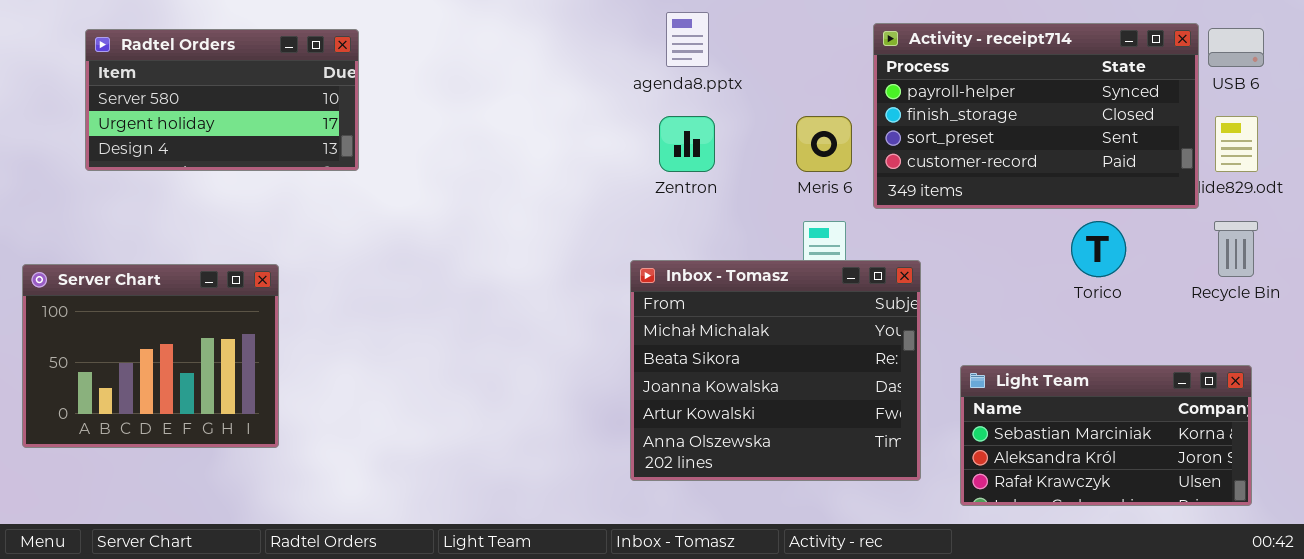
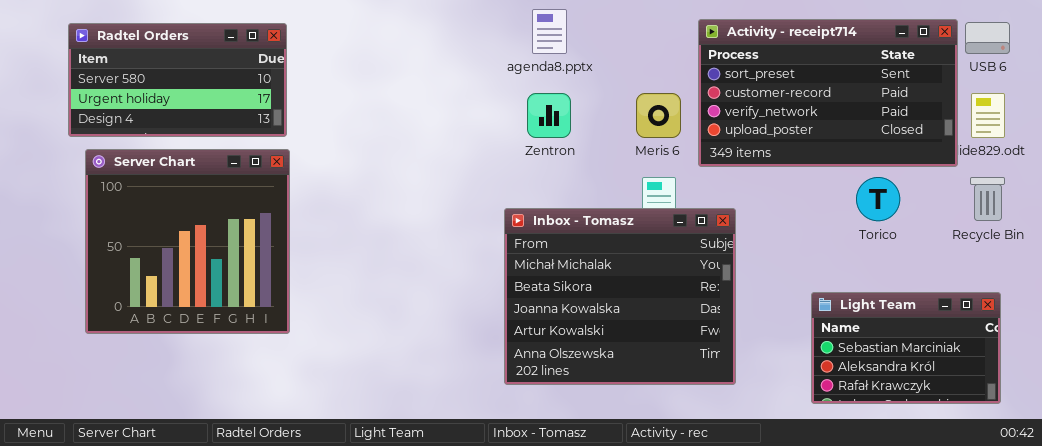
Activity - receipt714: [873,23,1199,209] -> [698,19,958,167], scrolled down 2 rows
Server Chart: [22,264,279,448] -> [85,149,290,334], moved, resized
Light Team: [960,365,1252,506] -> [811,292,1001,404], resized

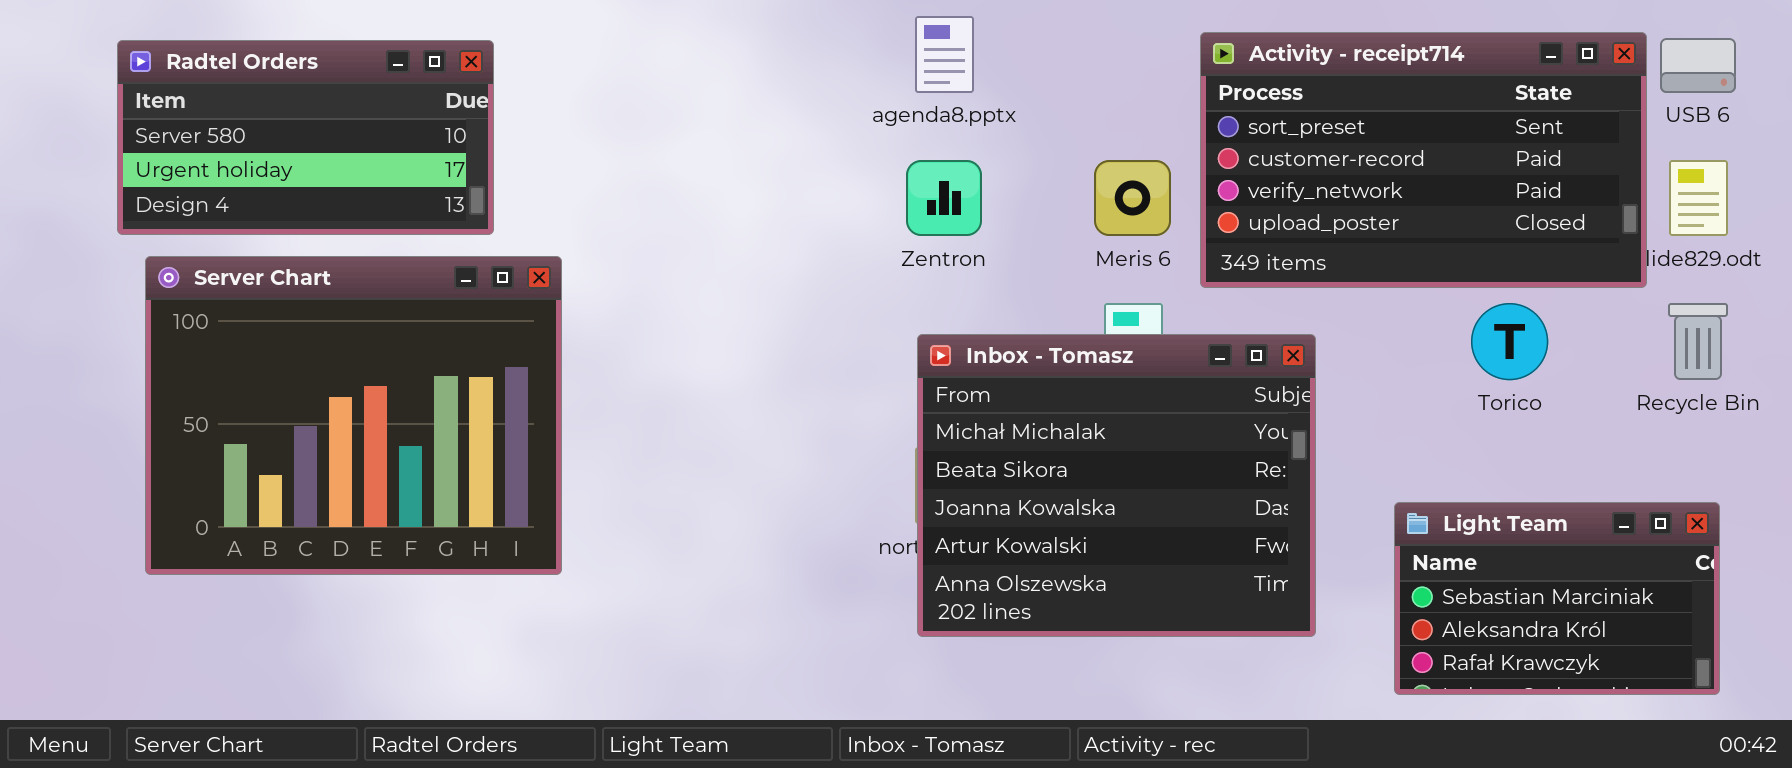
Server Chart: [85,149,290,334] -> [145,256,562,575], resized
Inbox - Tomasz: [504,208,736,385] -> [917,334,1316,637], moved

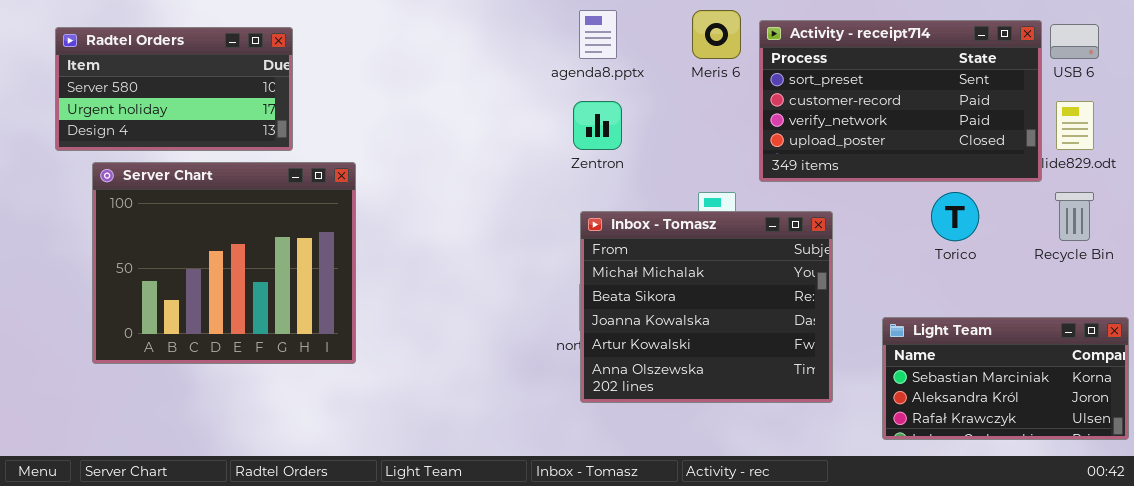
Radtel Orders: [117,40,494,235] -> [55,27,293,151], moved
Meris 6: [1094,160,1171,236] -> [692,10,741,59], moved
Light Team: [1394,502,1720,695] -> [882,317,1129,440], resized

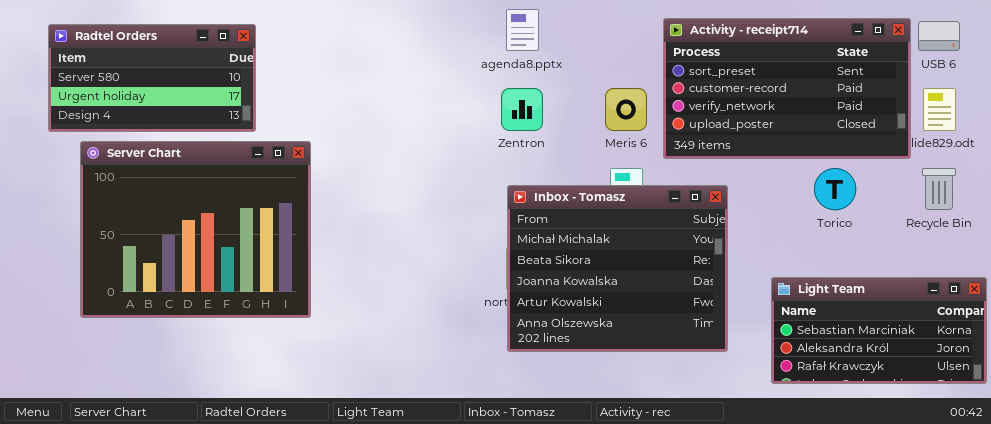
Meris 6: [692,10,741,59] -> [605,88,647,131], moved

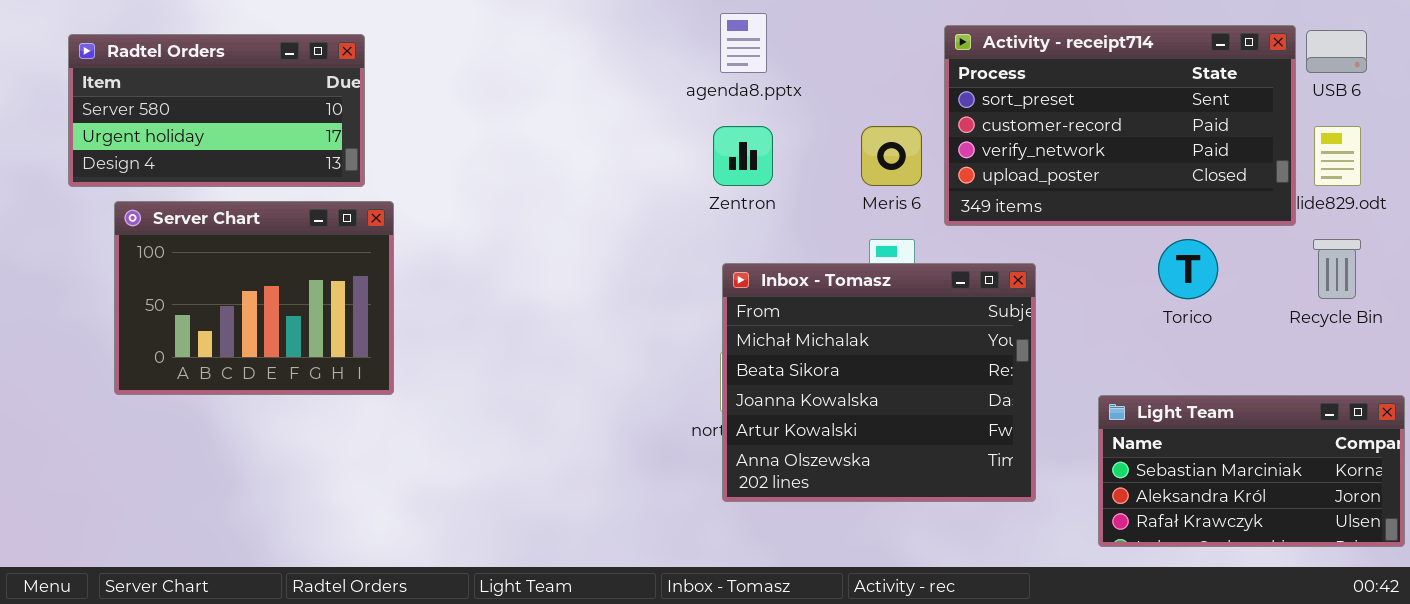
Server Chart: [80,141,311,318] -> [114,201,394,395], resized

